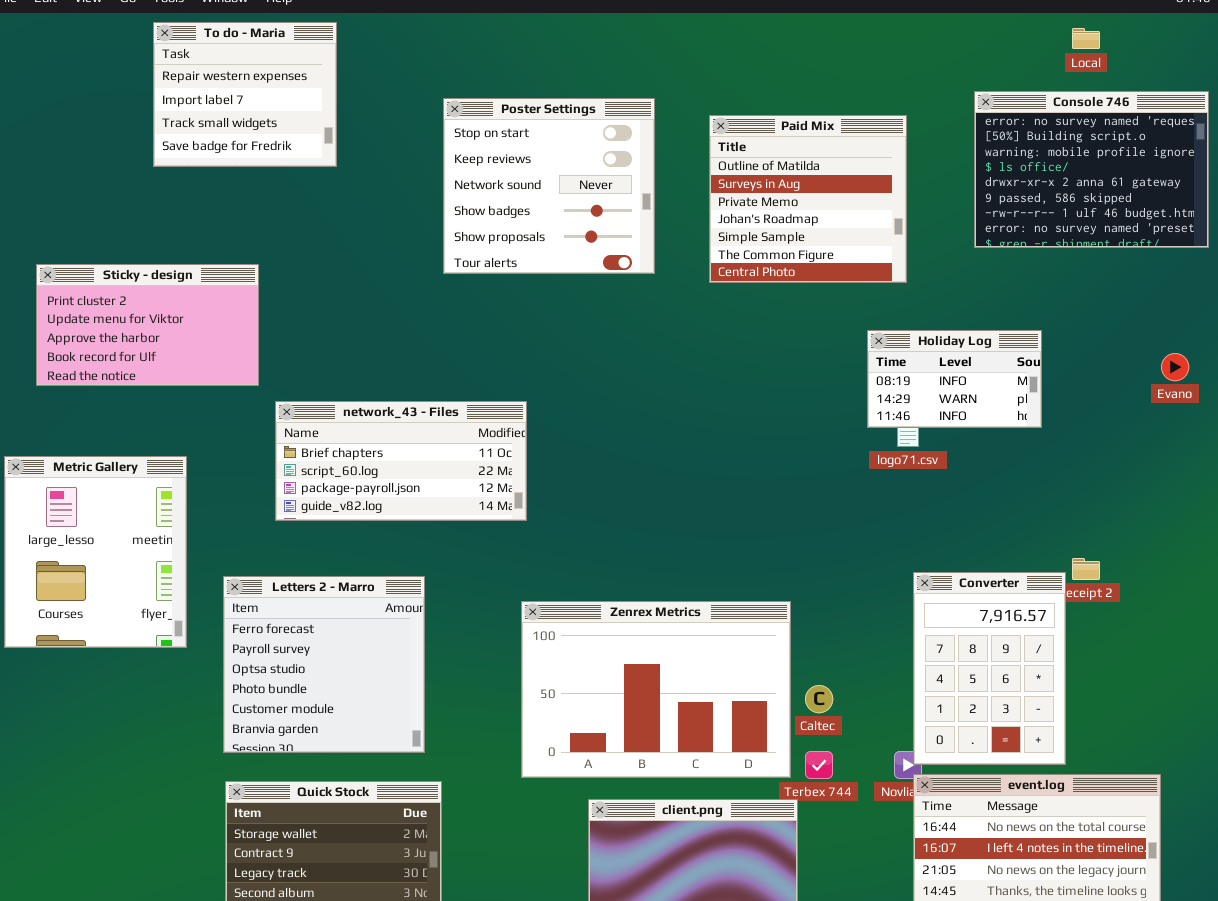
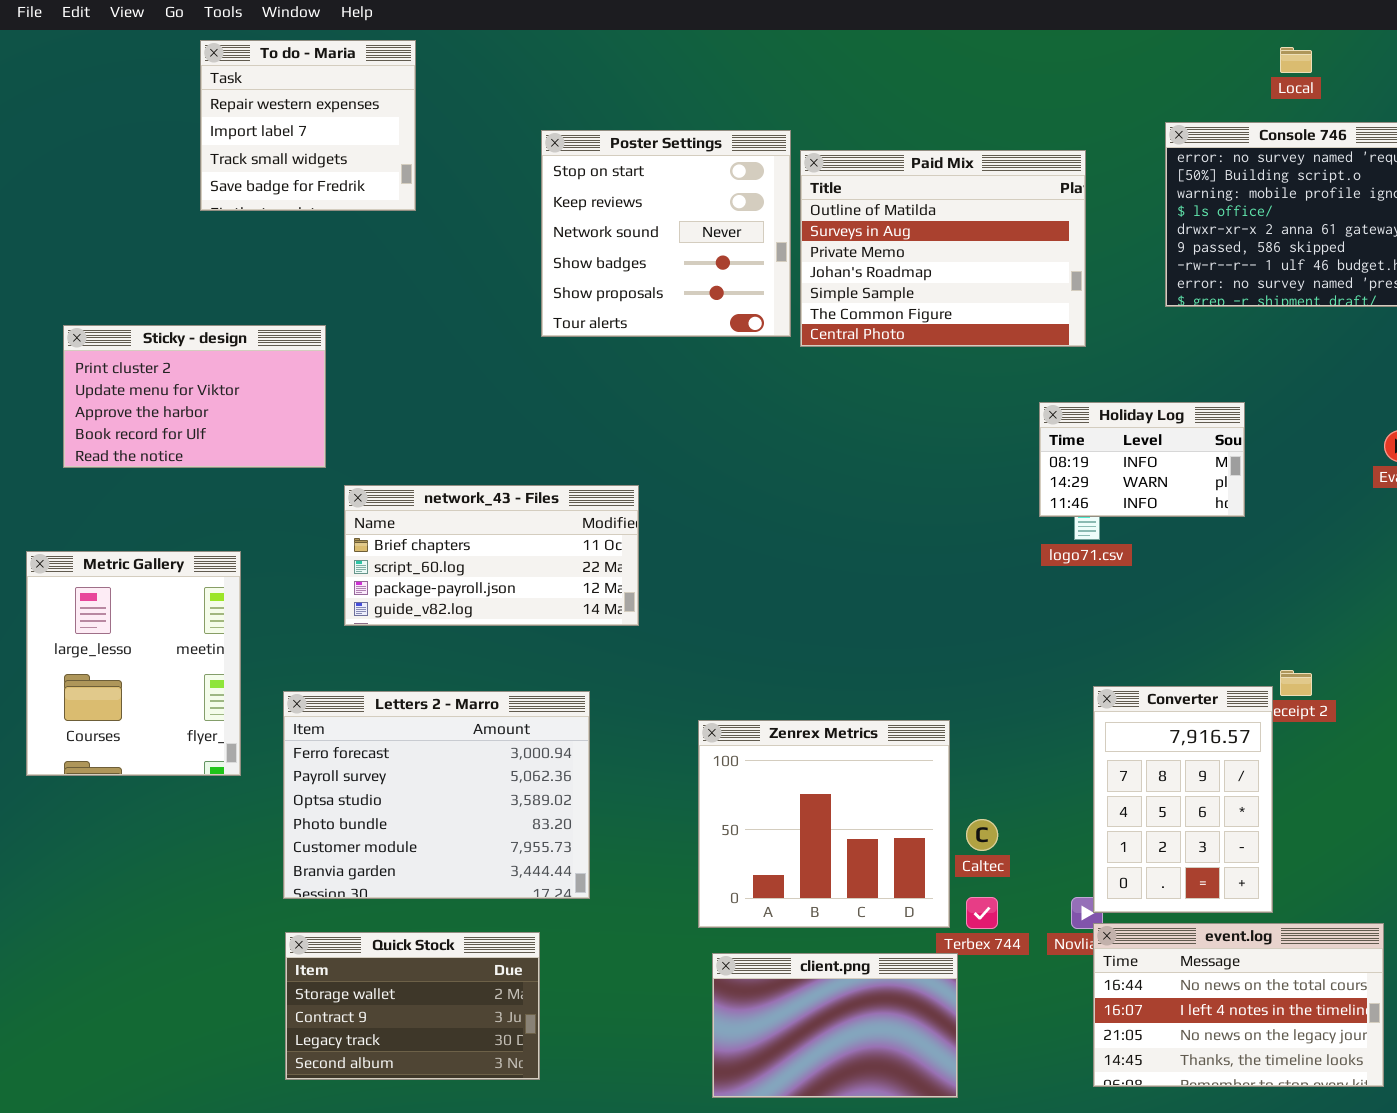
Paid Mix: [709,115,907,283] -> [800,150,1086,347], resized
Letters 2 - Marro: [223,576,425,753] -> [283,691,590,899], resized
Zenrex Metrics: [521,601,791,778] -> [698,720,950,928], resized

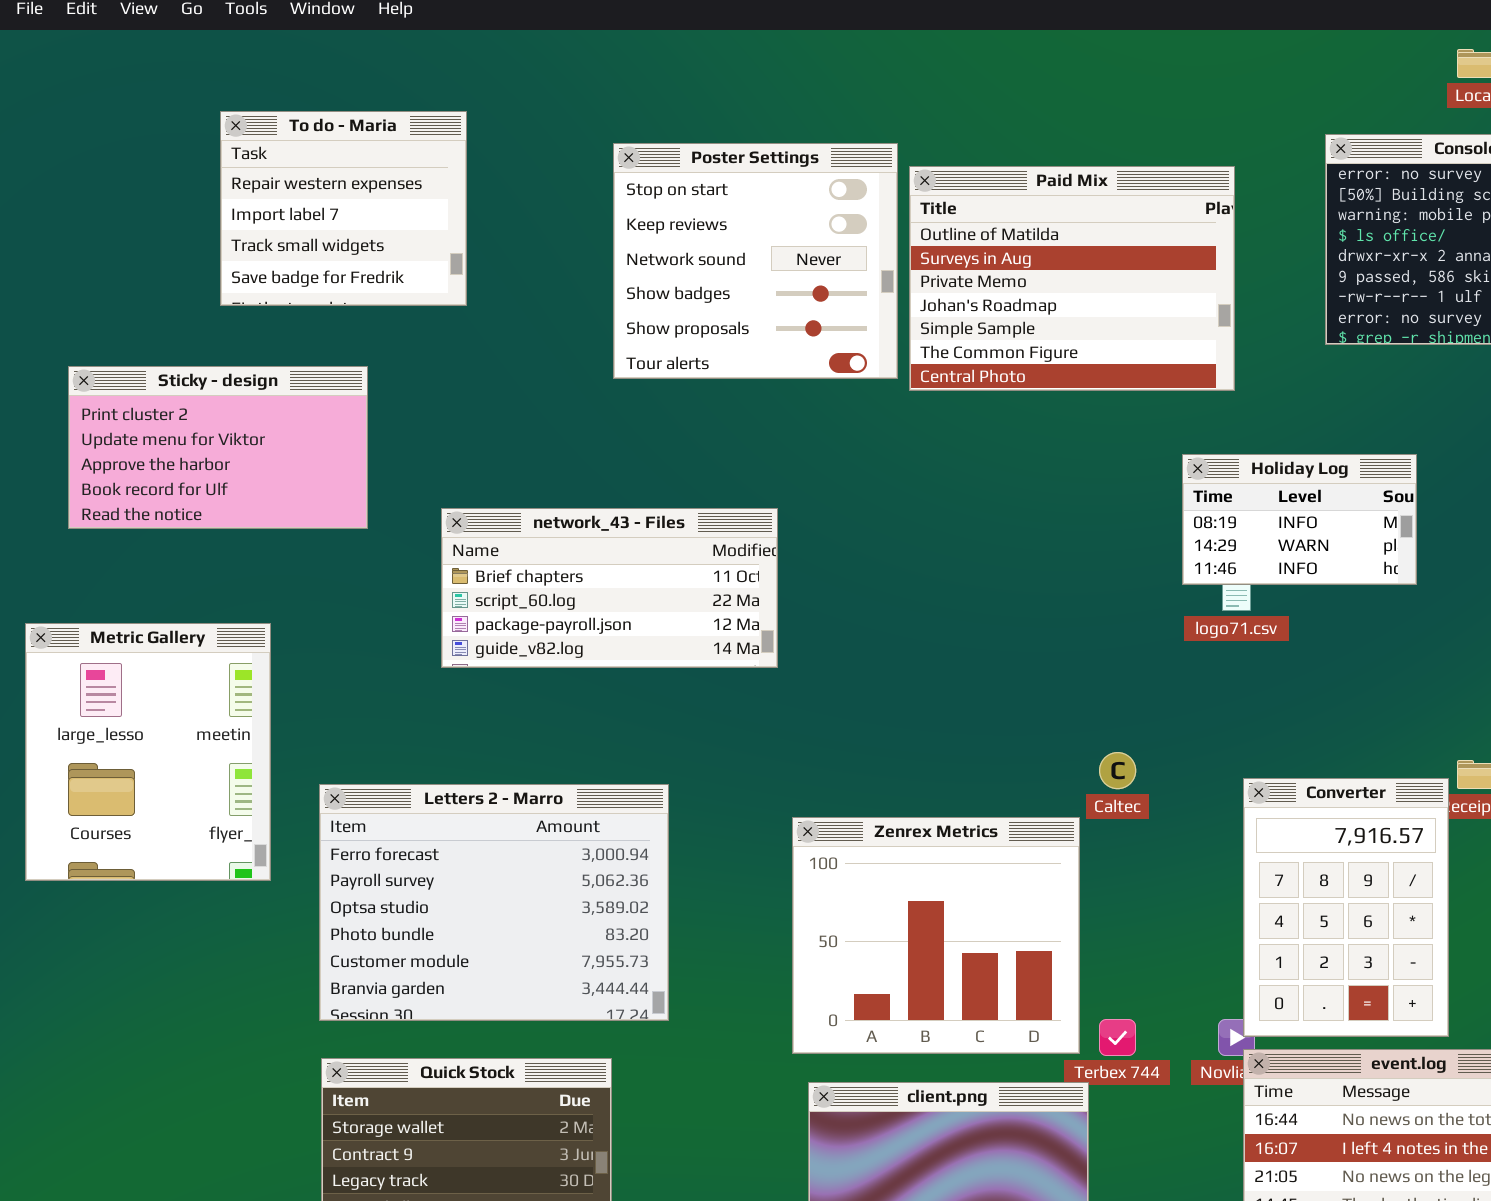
To do - Maria: [200,40,416,211] -> [220,111,467,306], moved
network_43 - Files: [344,485,639,626] -> [441,508,778,668], moved
Caltec: [966,819,998,851] -> [1099,752,1136,789], moved

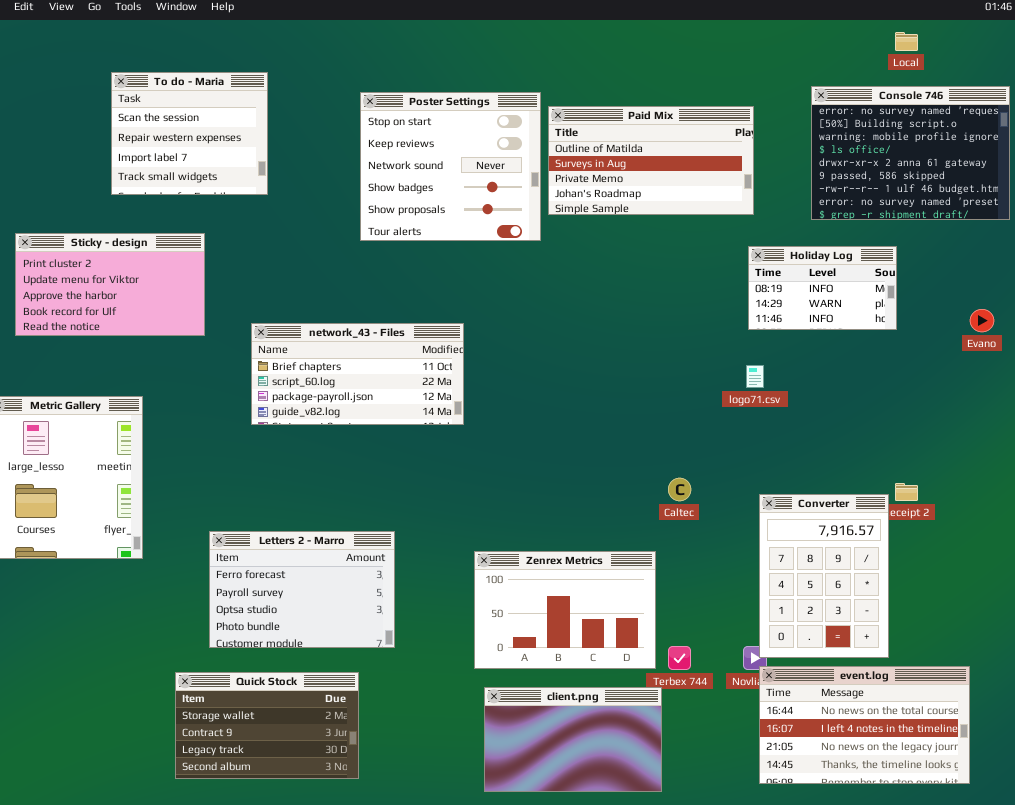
To do - Maria: [220,111,467,306] -> [111,72,268,195], scrolled up 1 row
Paid Mix: [909,166,1235,391] -> [548,106,754,215], resized
Holiday Log: [1182,454,1417,585] -> [748,246,897,330], moved
Letters 2 - Marro: [319,784,669,1021] -> [209,531,395,648], resized
Zenrex Metrics: [792,817,1080,1054] -> [474,551,656,669], resized

